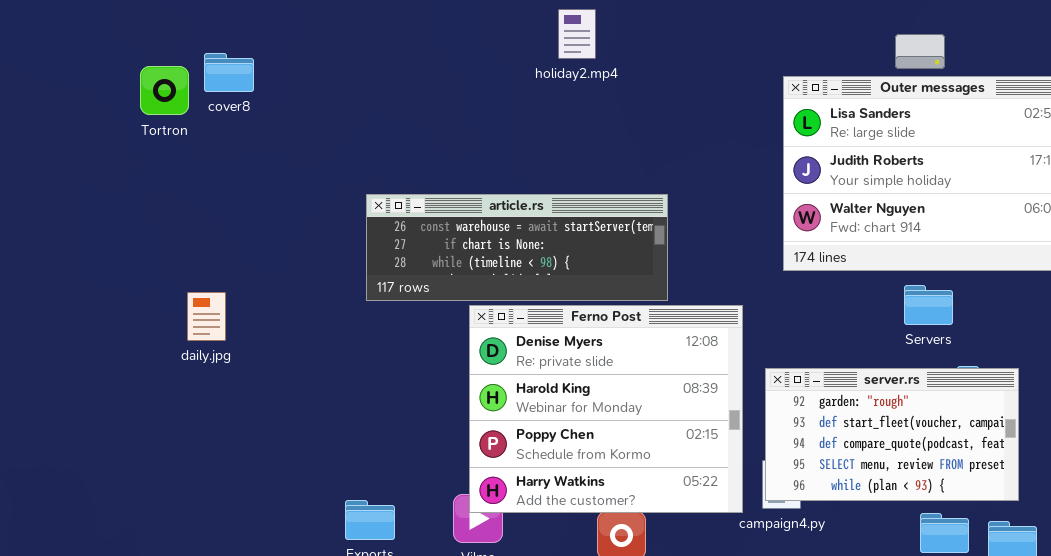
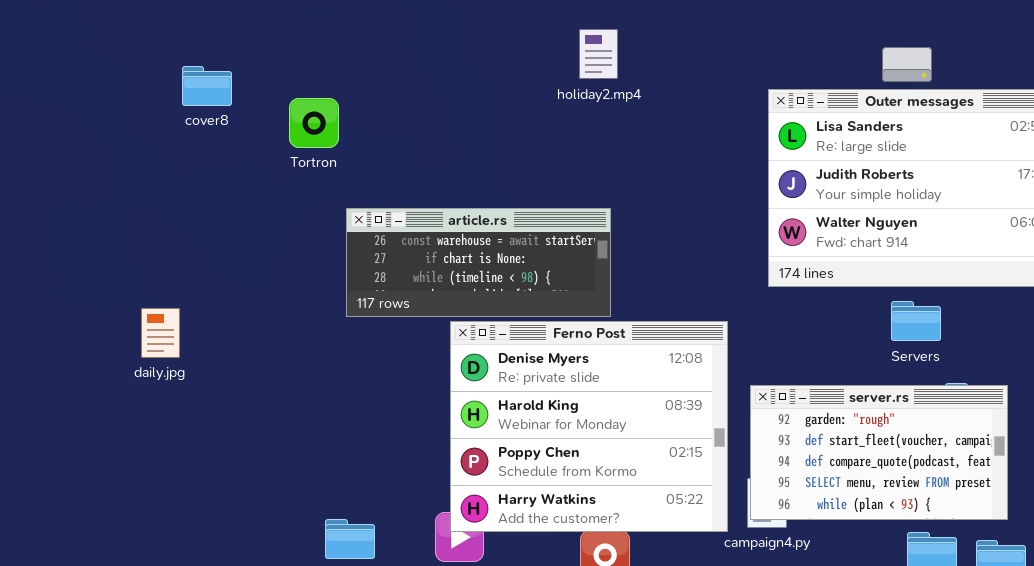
holiday2.mp4: [558,9,596,59] -> [579,29,618,79], moved
Tortron: [140,66,189,115] -> [289,98,339,148], moved
article.rs: [366,194,668,301] -> [346,208,611,317], resized
daily.jpg: [187,292,226,341] -> [141,308,180,358], moved

